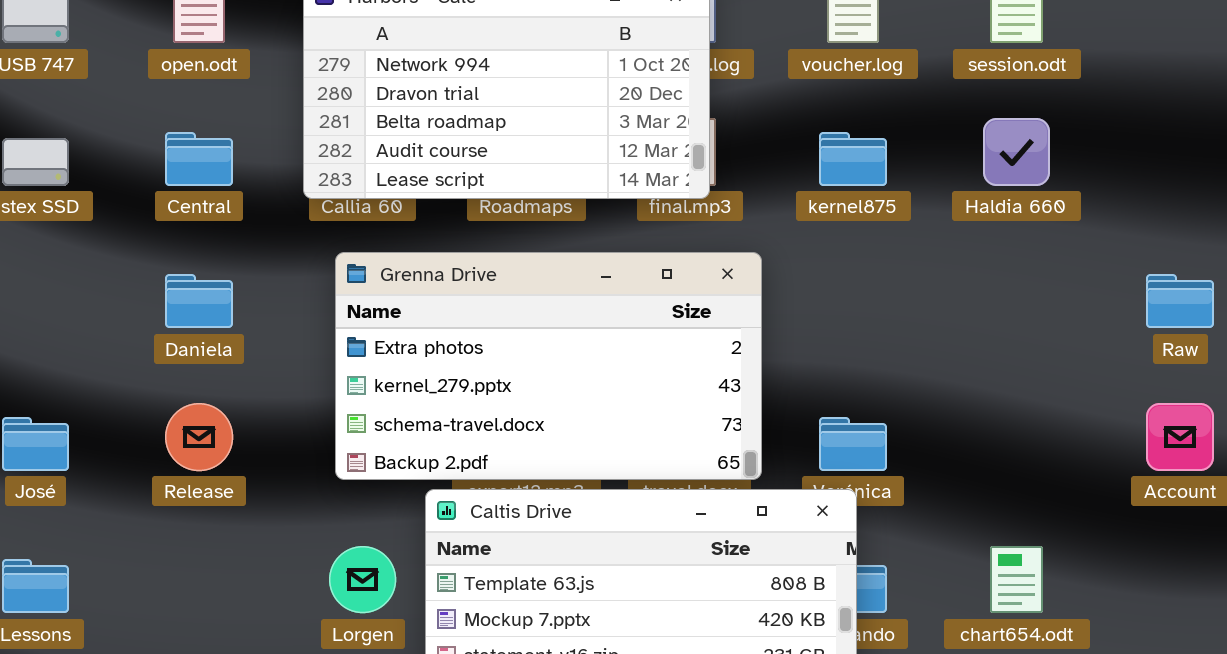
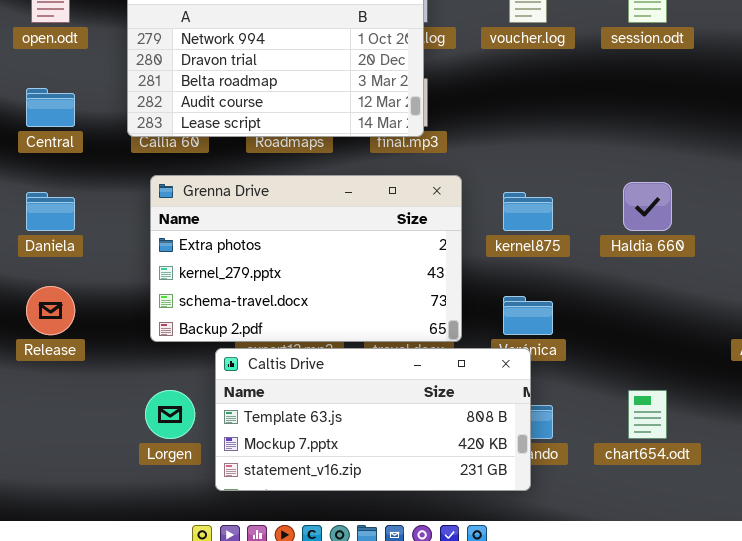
Haldia 660: [983,118,1050,186] -> [623,182,672,231], moved
kernel875: [819,132,887,186] -> [503,192,553,231], moved

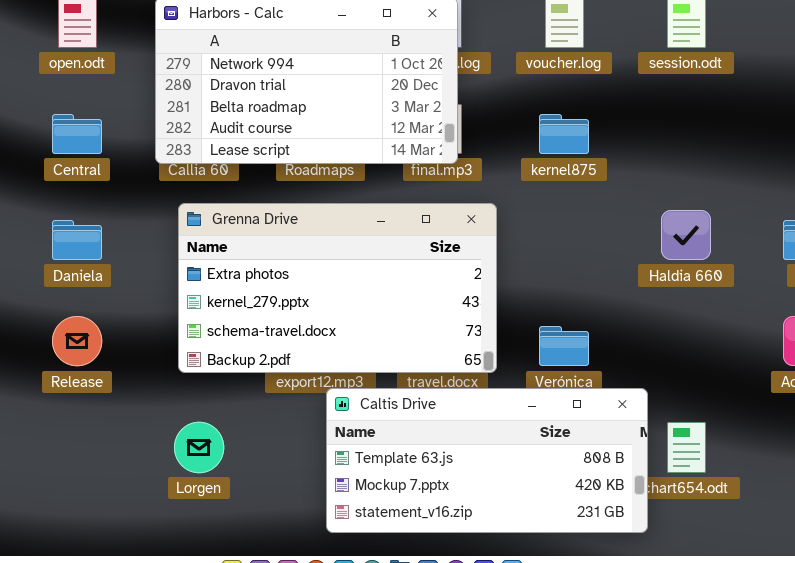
kernel875: [503,192,553,231] -> [539,114,589,154], moved
Caltis Drive: [215,348,531,491] -> [326,388,648,533], moved

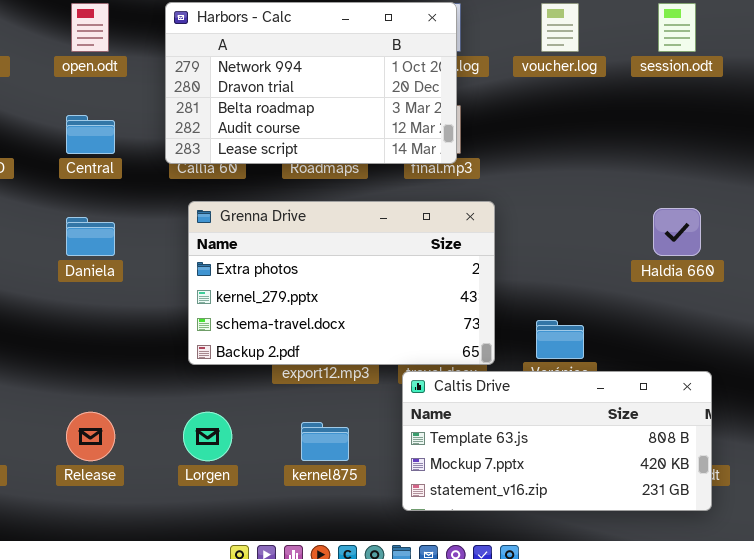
kernel875: [539,114,589,154] -> [301,422,349,461], moved
Release: [52,316,102,366] -> [66,412,115,461], moved
Caltis Drive: [326,388,648,533] -> [402,371,712,511], moved

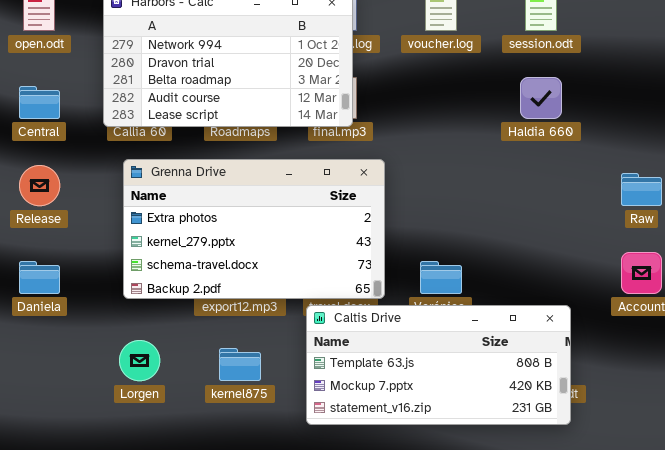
Haldia 660: [653,208,701,256] -> [520,77,562,119], moved
Daniela: [66,217,115,256] -> [19,261,60,294], moved
Release: [66,412,115,461] -> [19,165,60,206], moved

